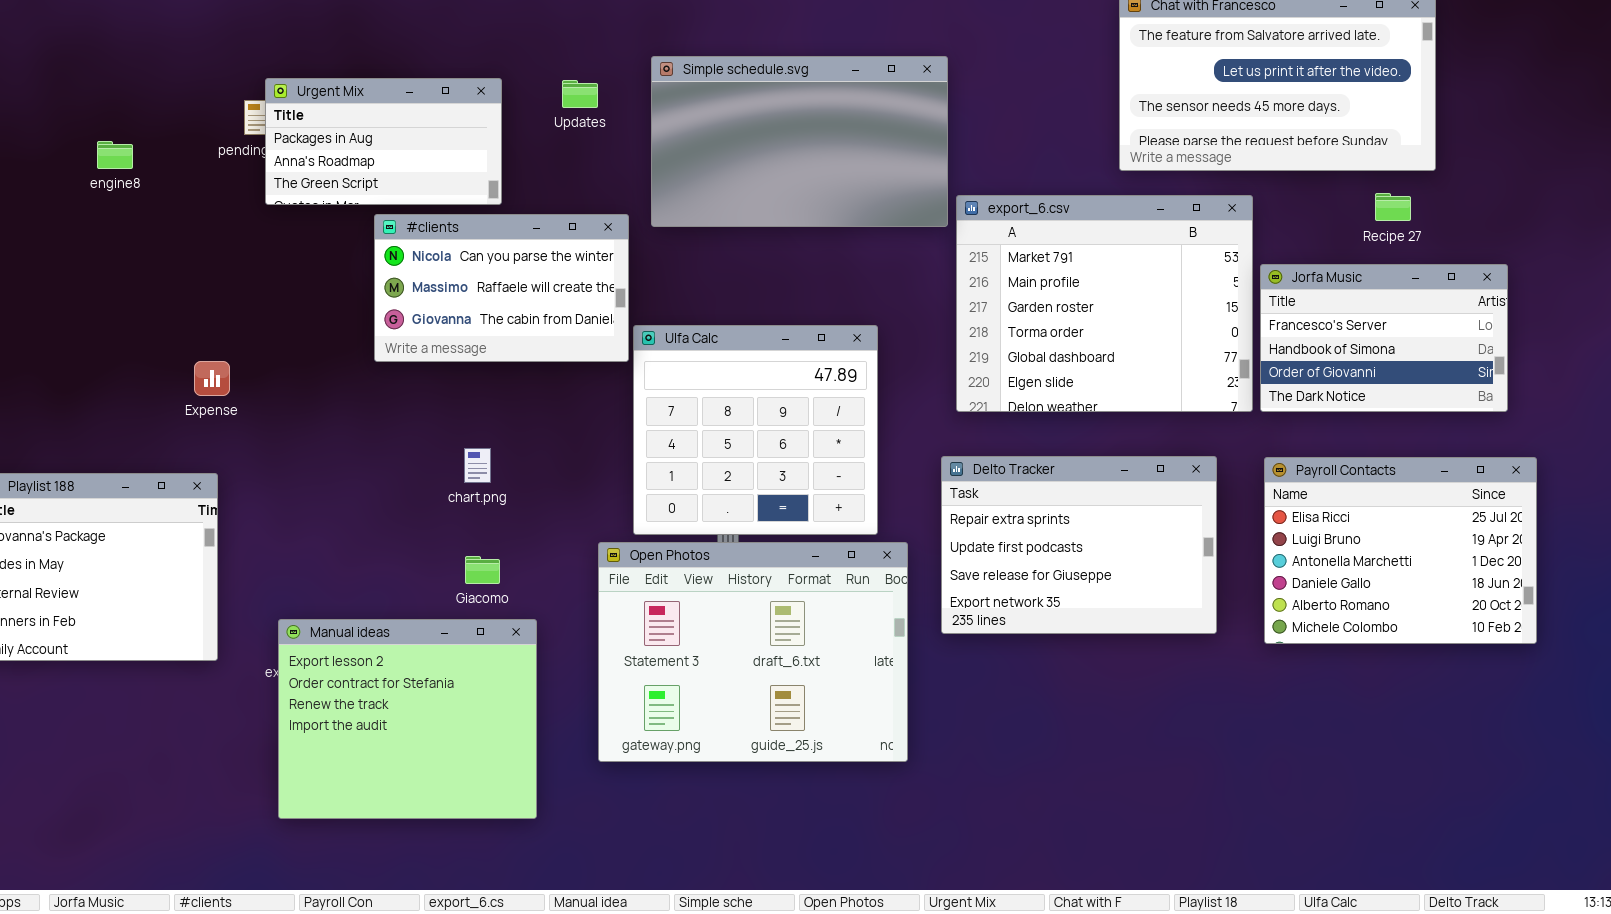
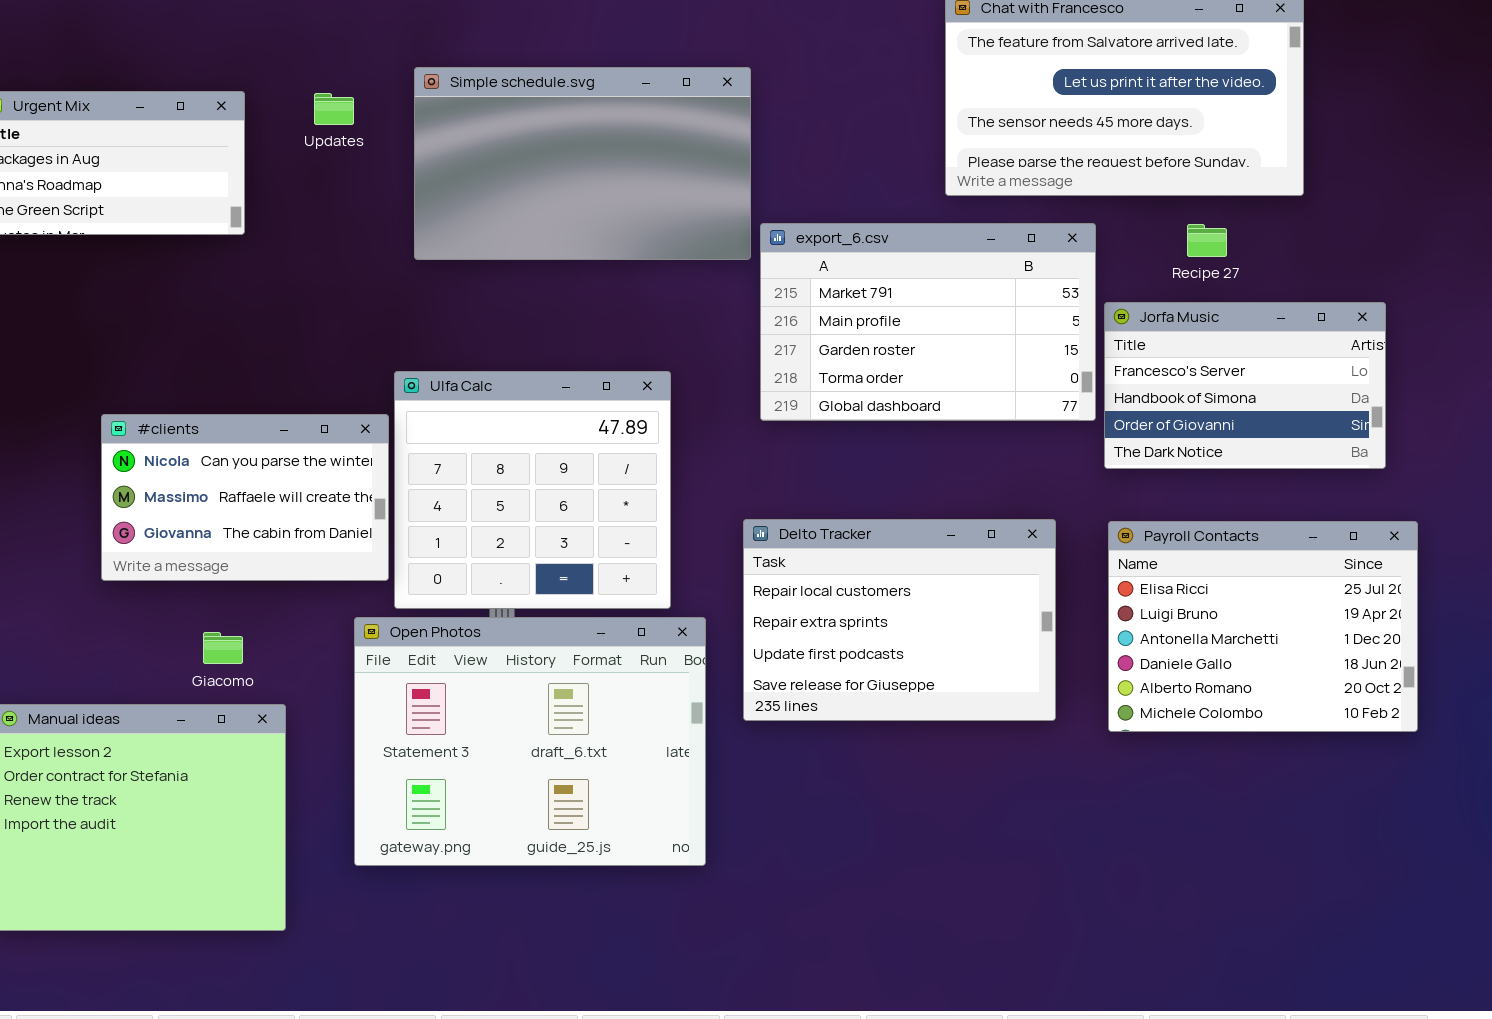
Recipe 27: [1375,193,1411,221] -> [1187,224,1227,257], moved
export_6.csv: [956,195,1253,412] -> [760,223,1096,421], resized
#clients: [374,214,629,362] -> [101,414,389,581], moved
Delto Tracker: [941,456,1217,634] -> [743,519,1056,721], scrolled up 1 row

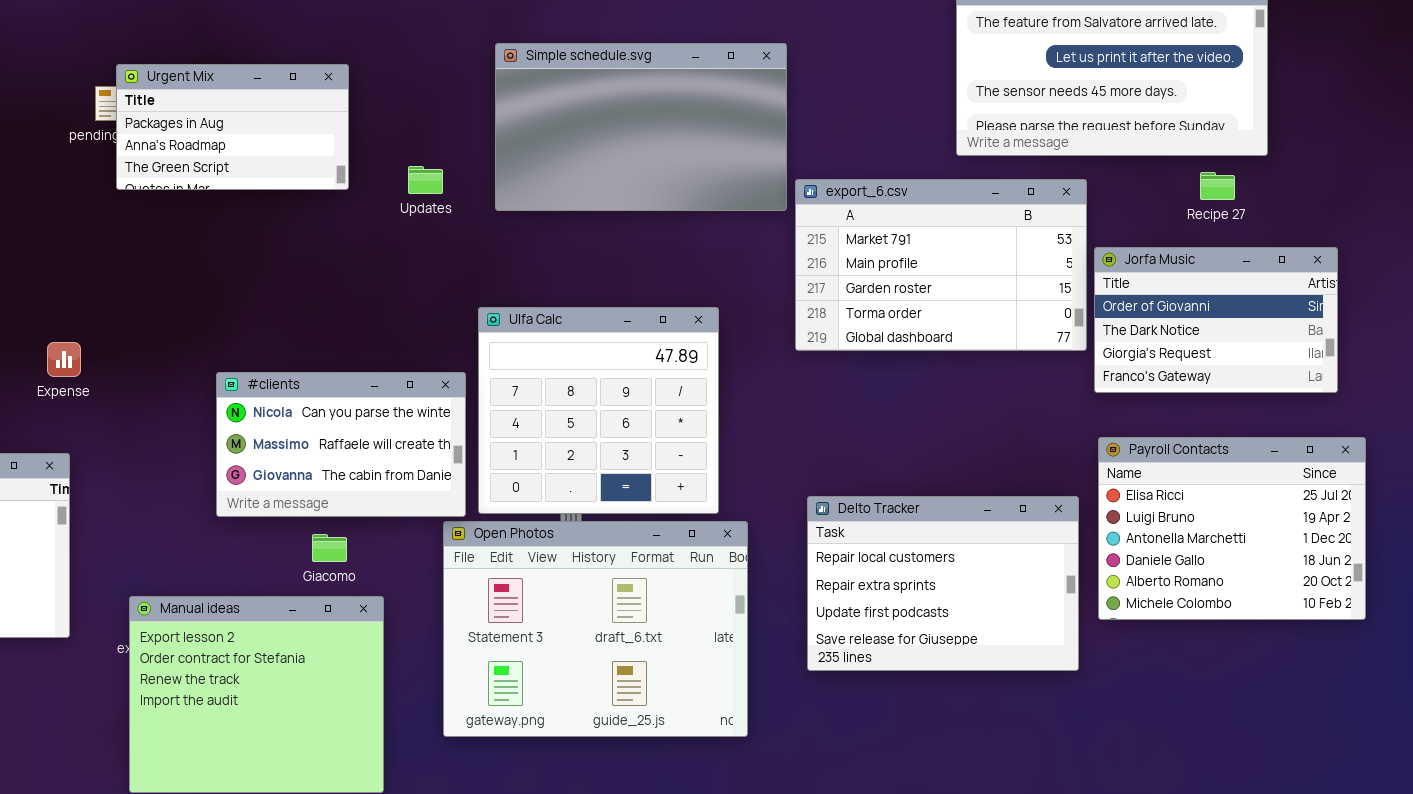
Updates: [314,93,354,125] -> [408,166,443,194], moved
Recipe 27: [1187,224,1227,257] -> [1200,172,1235,200], moved
Jorfa Music: [1104,302,1386,469] -> [1094,247,1338,393], scrolled down 2 rows
#clients: [101,414,389,581] -> [216,372,466,517], moved
Delto Tracker: [743,519,1056,721] -> [807,496,1079,671], moved

